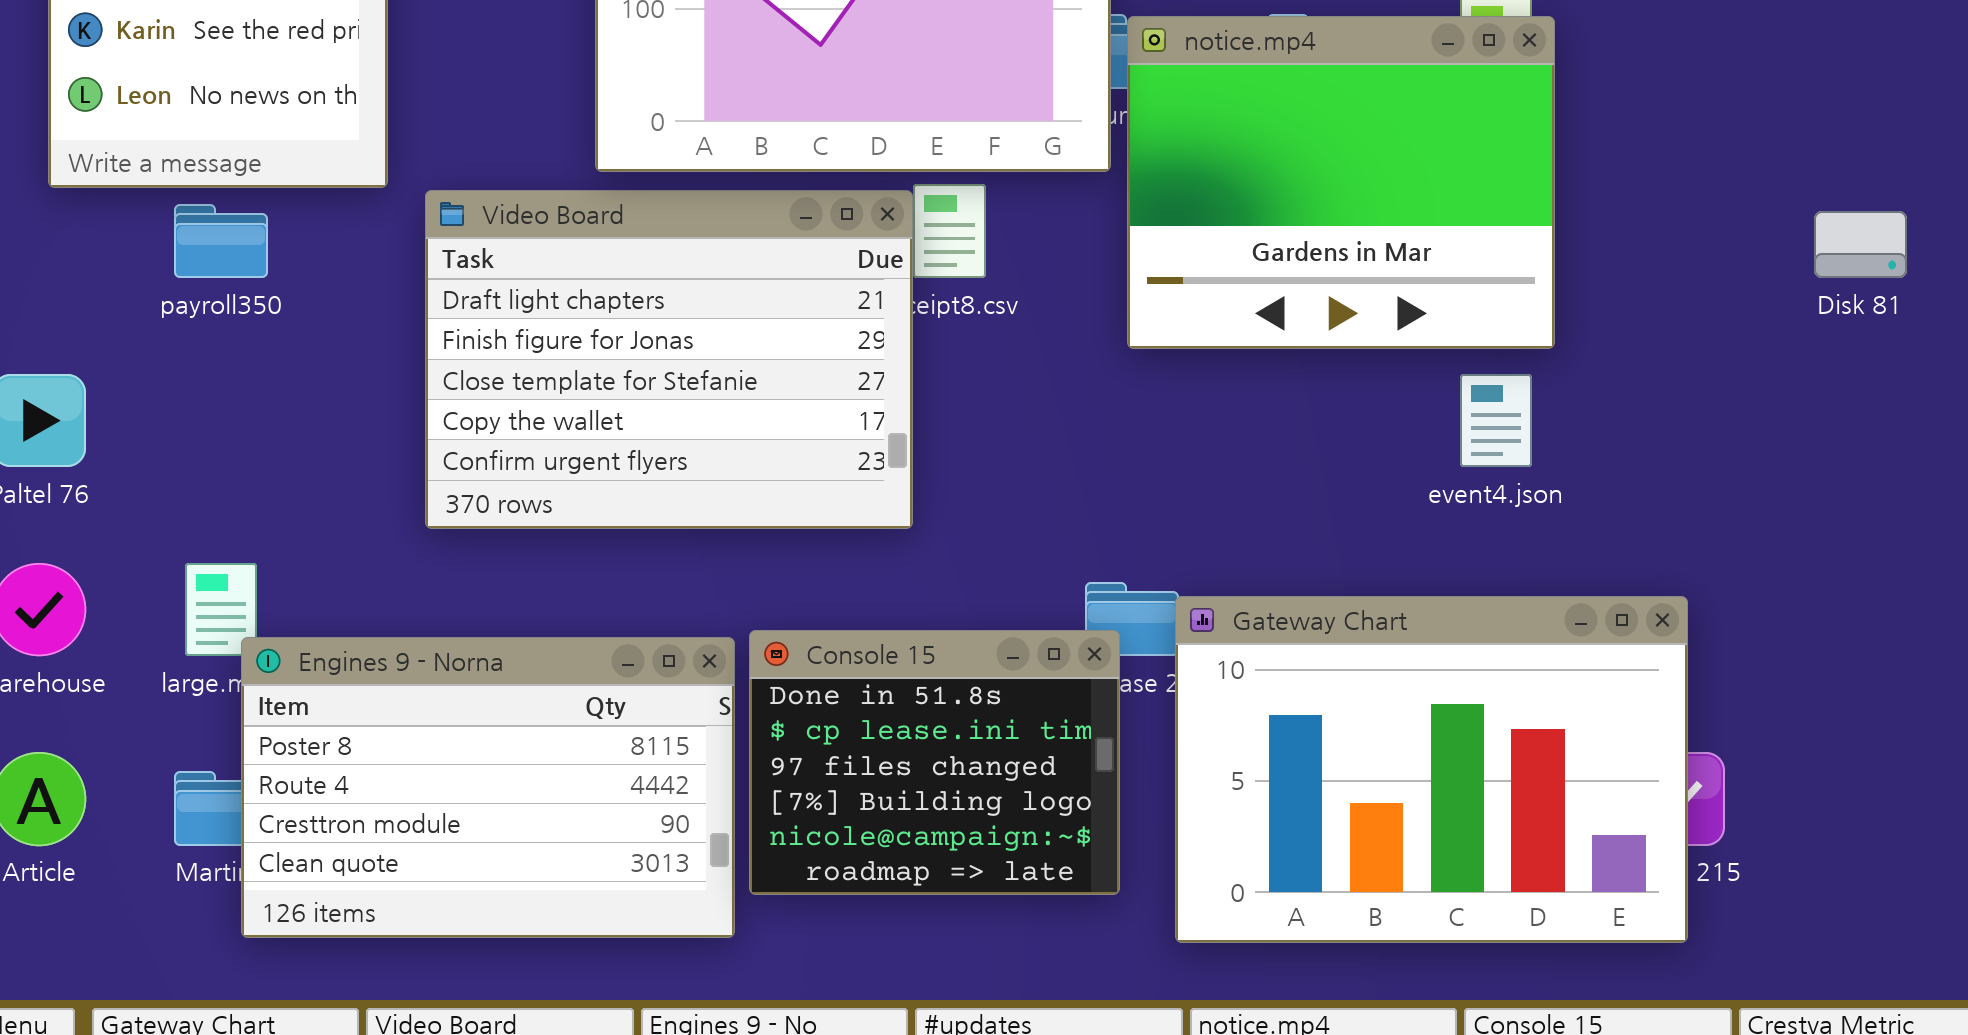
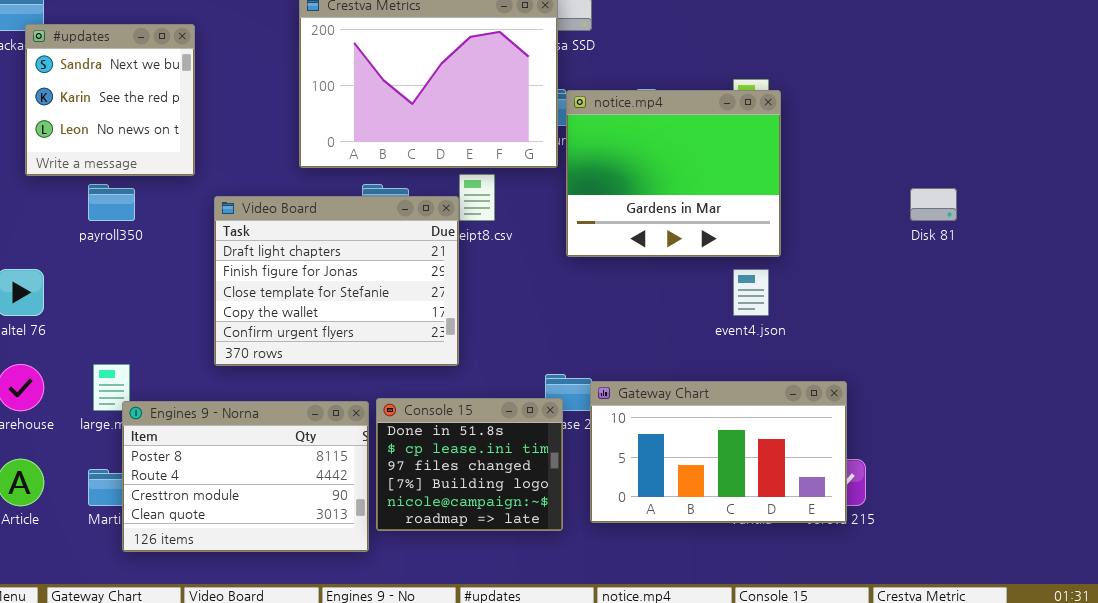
Video Board: [425,190,913,529] -> [214,196,459,366], moved
Gateway Chart: [1175,596,1688,943] -> [590,381,847,523], resized

